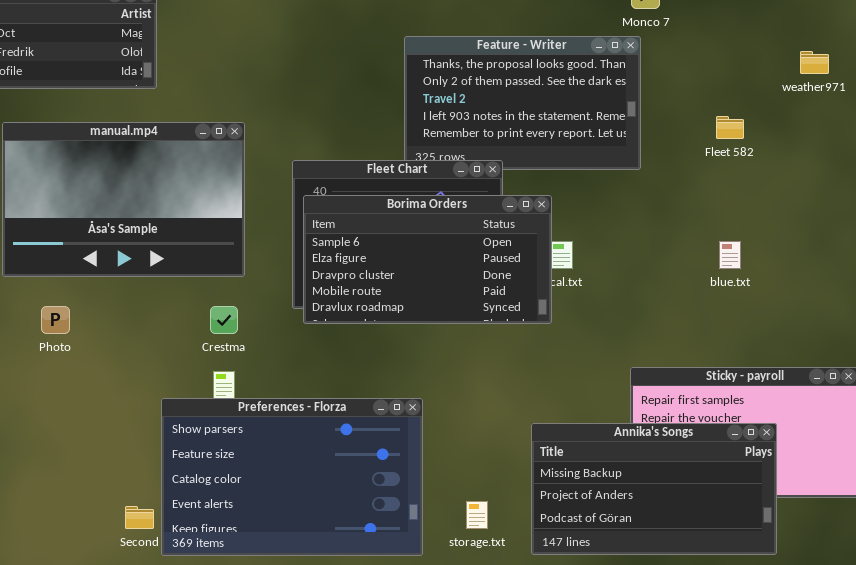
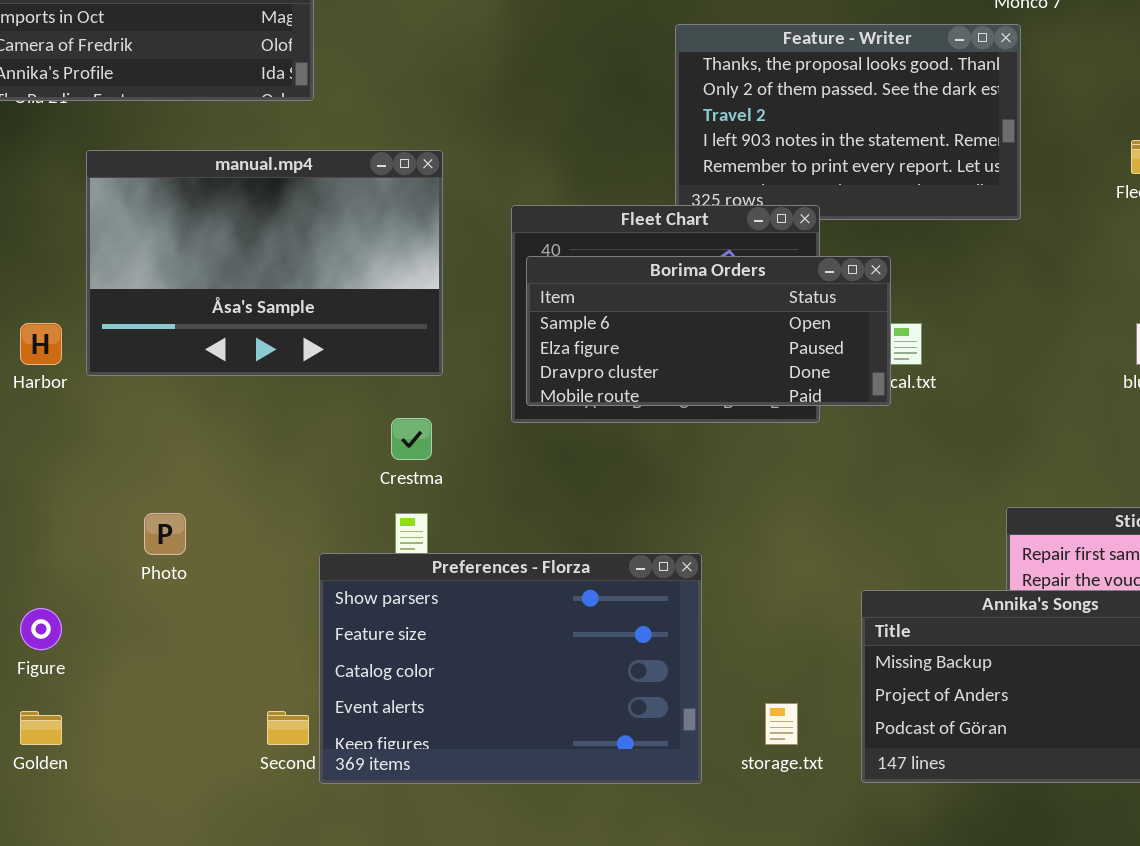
Borima Orders: [303,195,552,324] -> [526,256,891,406], resized
Photo: [41,306,70,334] -> [144,513,186,555], moved

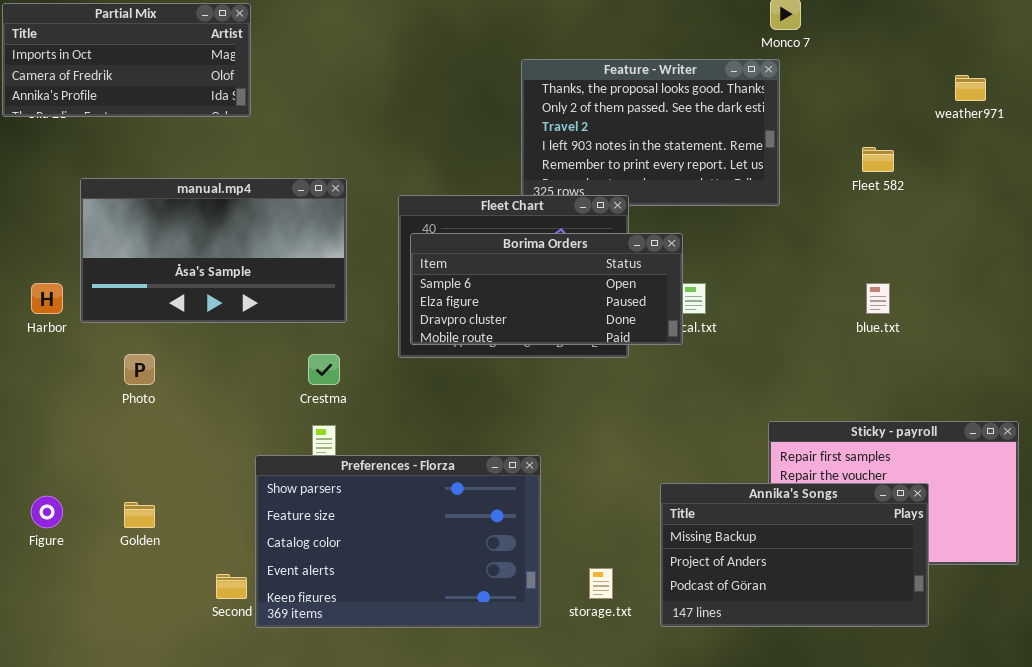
manual.mp4: [86,150,443,376] -> [80,178,347,323], resized
Photo: [144,513,186,555] -> [124,354,155,385], moved
Golden: [20,711,62,745] -> [124,502,155,528], moved

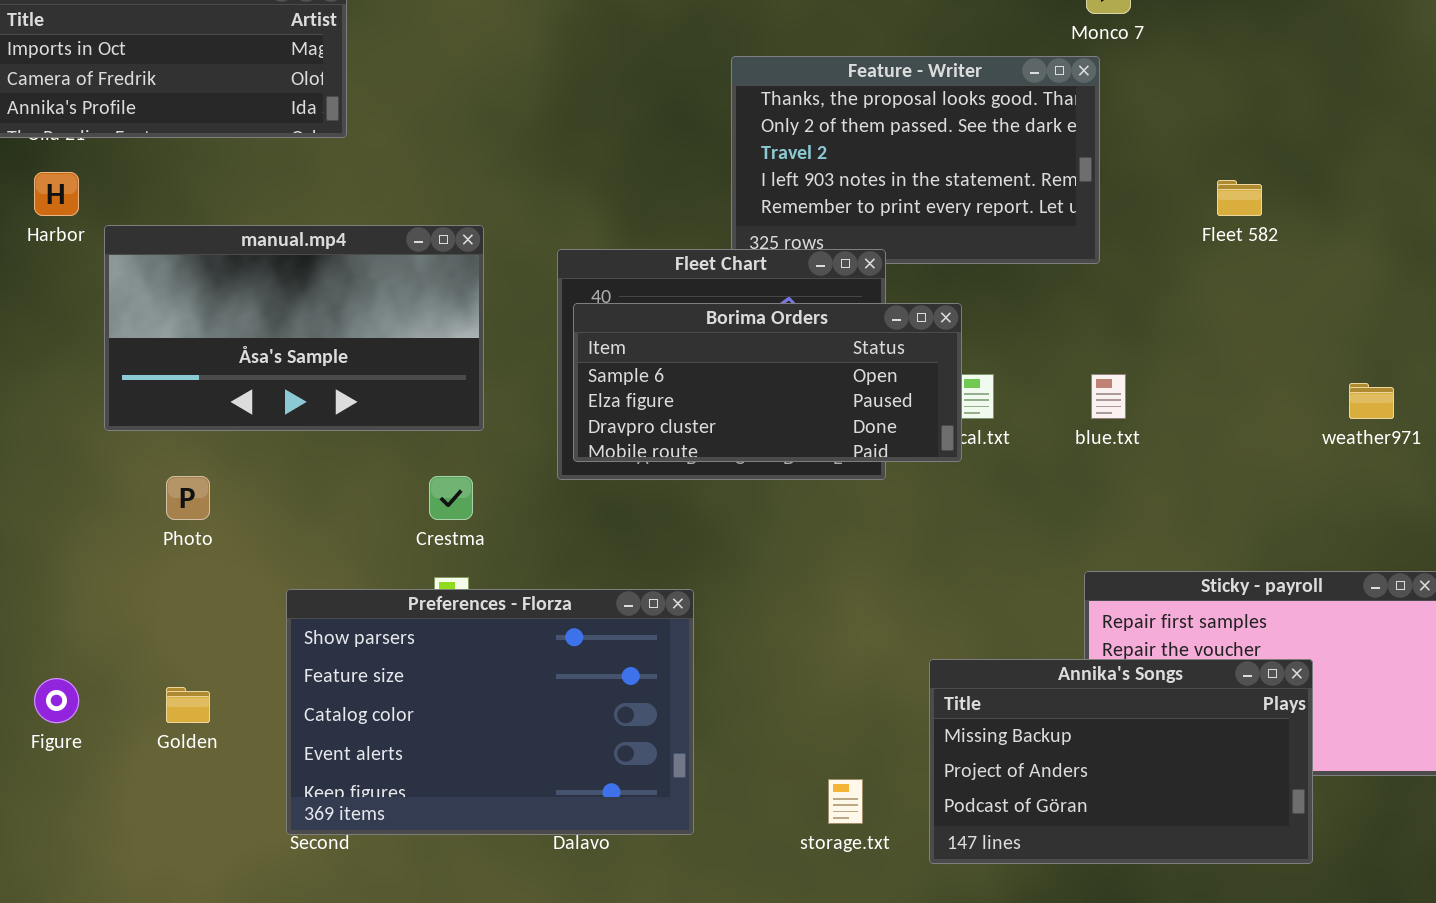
weather971: [955,75,986,101] -> [1349,383,1394,419], moved
Harbor: [31,283,63,314] -> [34,172,79,216], moved
blue.txt: [866,283,890,314] -> [1091,374,1126,419], moved
Preferences - Florza: [255,455,541,628] -> [286,589,694,835], moved

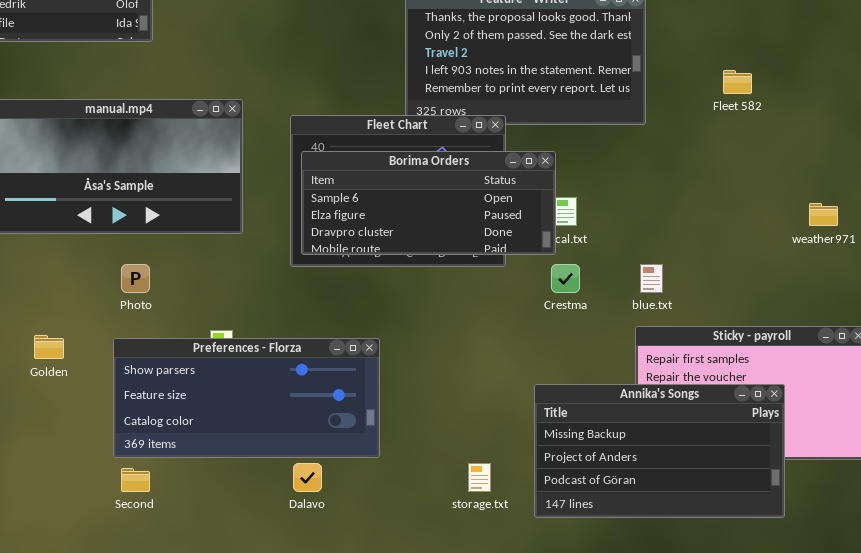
blue.txt: [1091,374,1126,419] -> [640,264,663,293], moved
Photo: [166,476,210,520] -> [121,264,150,293], moved
Crestma: [429,476,473,520] -> [551,264,580,293], moved
Preferences - Florza: [286,589,694,835] -> [113,338,380,458], resized
Golden: [166,687,210,723] -> [34,335,64,359], moved

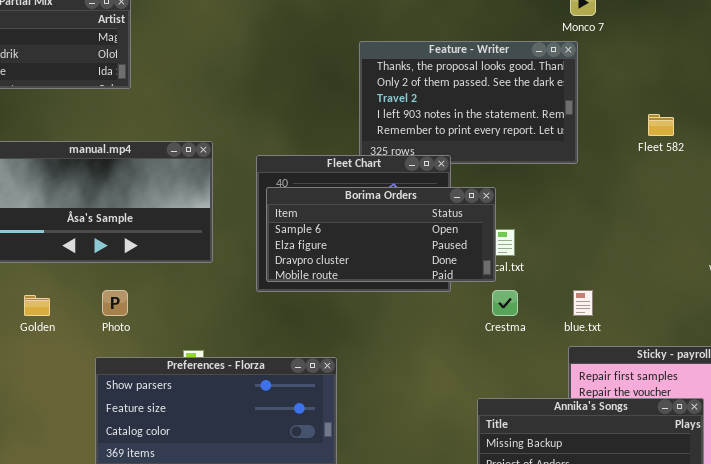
Golden: [34,335,64,359] -> [24,295,50,316], moved

